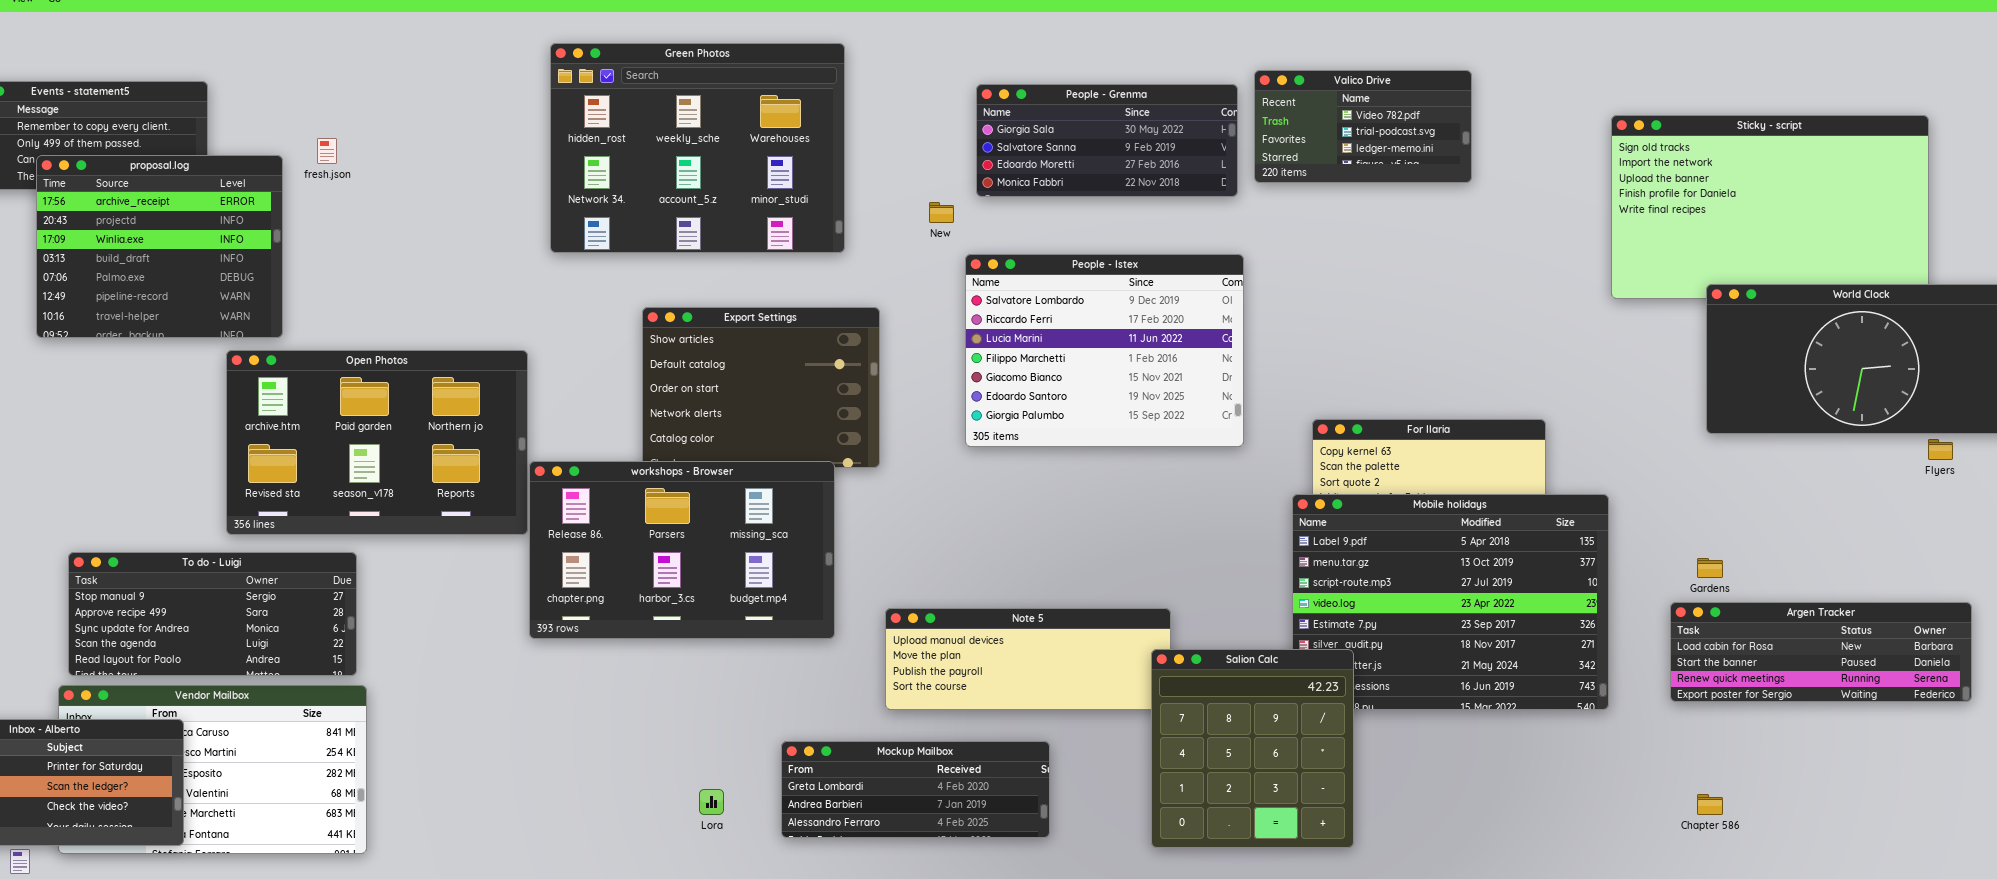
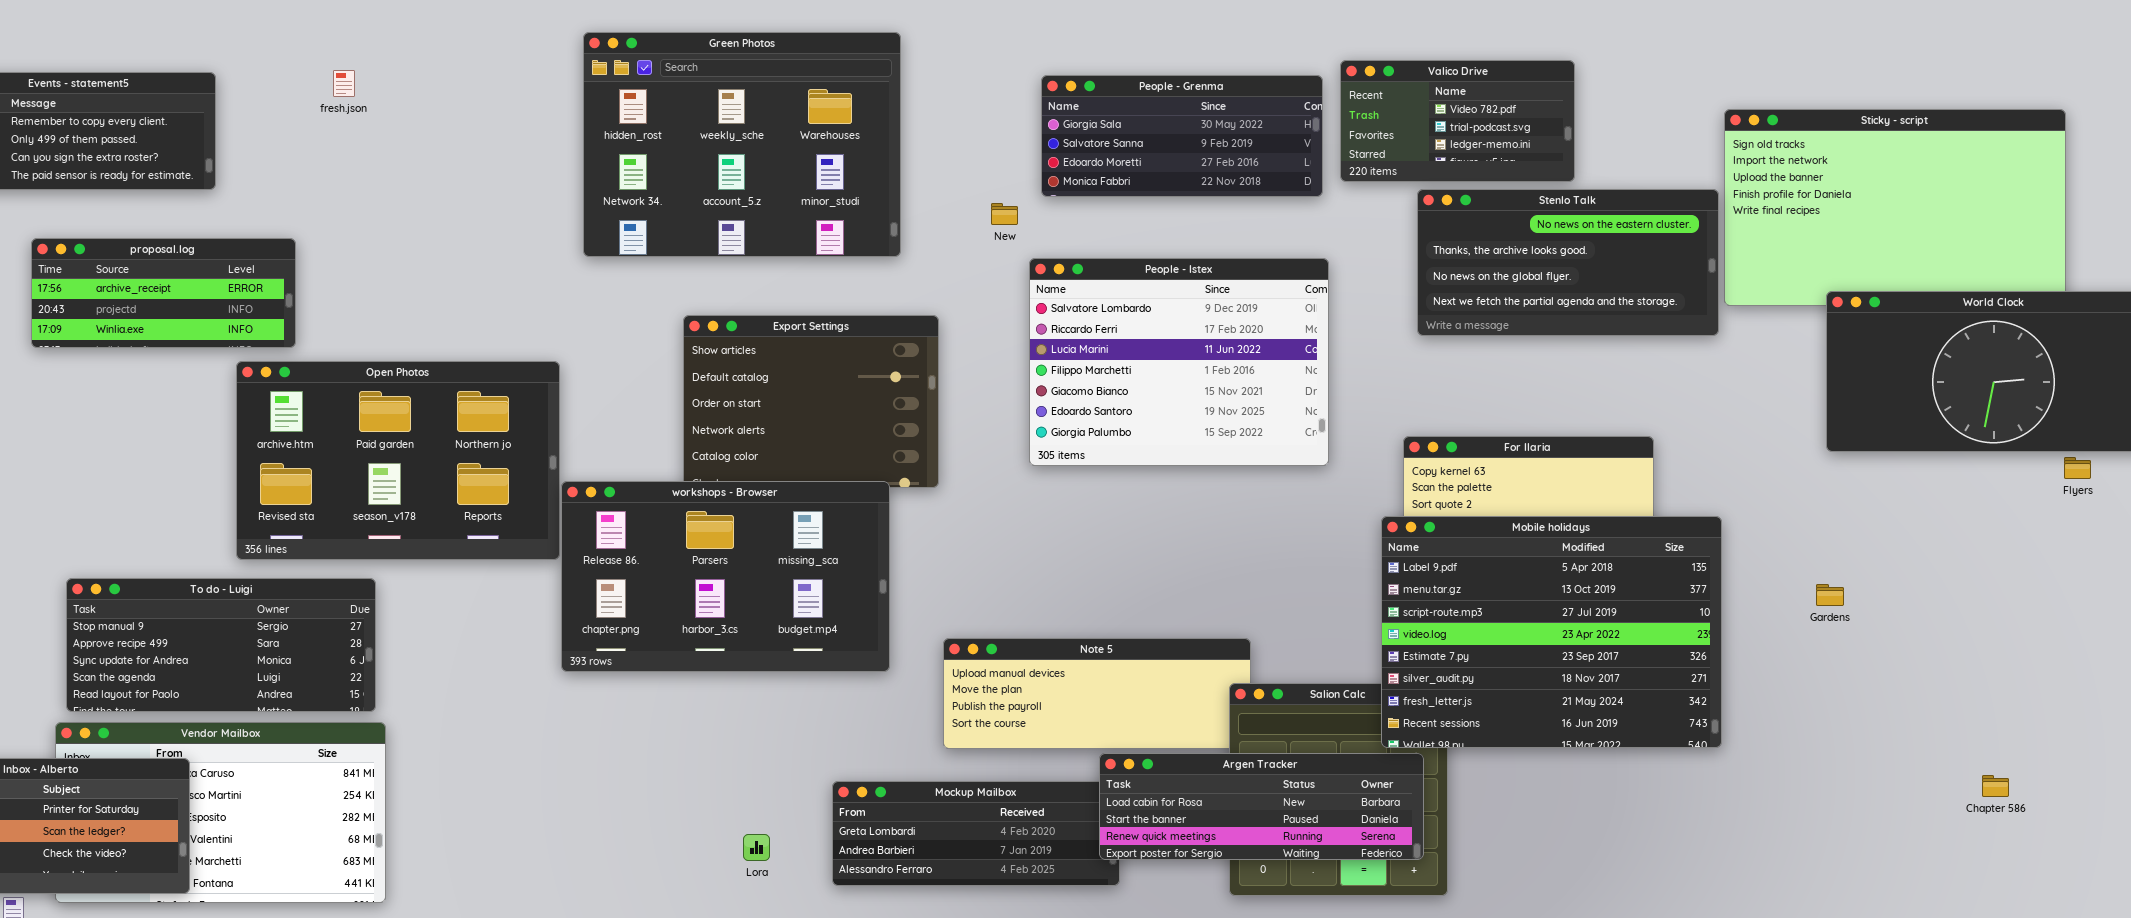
fresh.json: [317,138,337,164] -> [333,70,355,97], moved
proposal.log: [36,155,283,338] -> [31,238,296,348], resized
Stenlo Talk: none -> [1417,189,1719,336], opened
Mobile holidays: [1292,494,1609,710] -> [1381,516,1722,748], raised
Argen Tracker: [1670,602,1972,702] -> [1099,753,1424,860], moved
Chapter 586: [1697,794,1723,815] -> [1982,775,2009,797], moved

